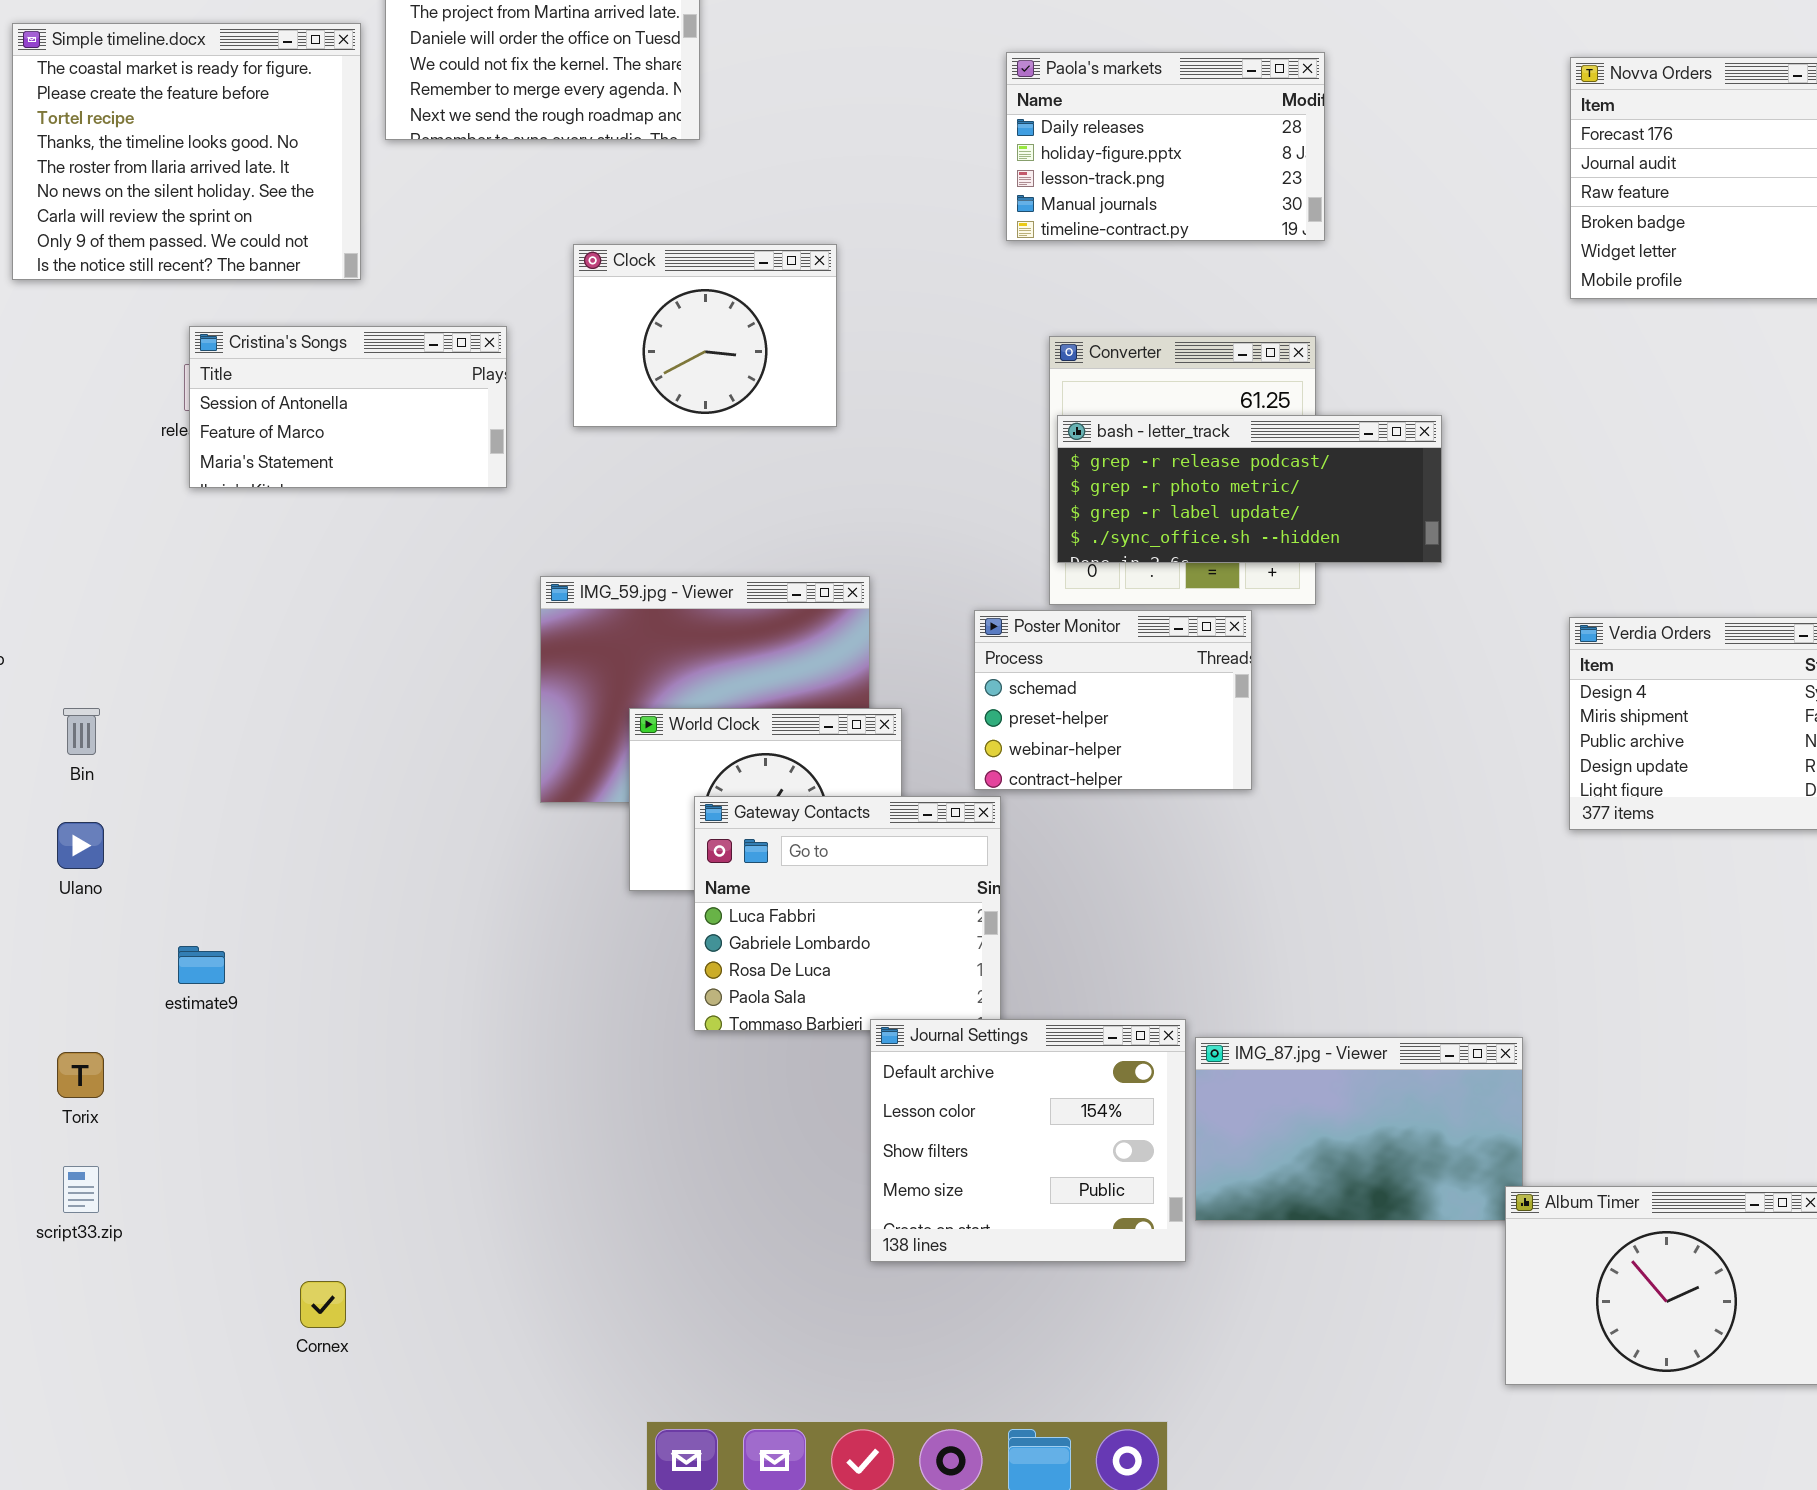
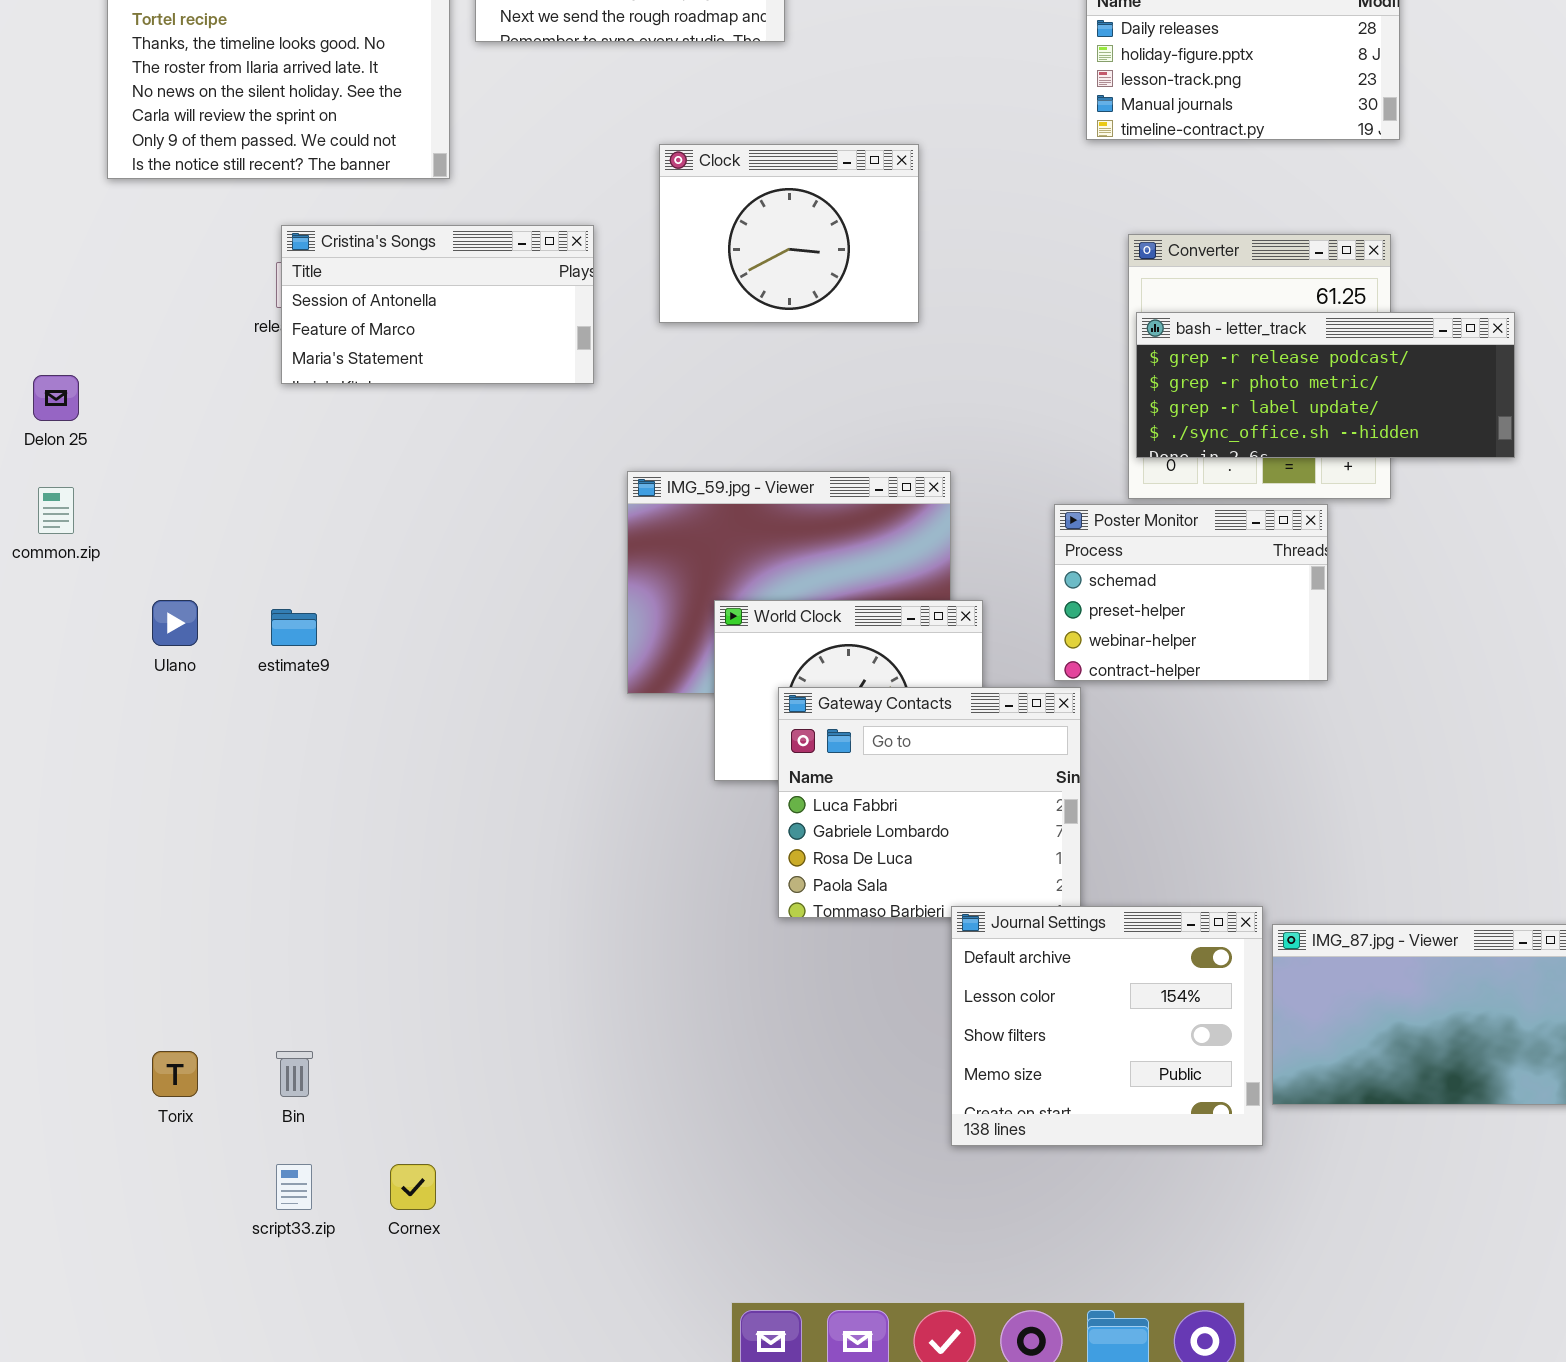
Bin: [63,708,100,755] -> [276,1051,313,1097], moved
Ulano: [57,822,104,869] -> [152,600,198,646], moved
estimate9: [178,946,225,984] -> [271,609,317,646], moved
Torix: [57,1052,104,1098] -> [152,1051,198,1097], moved
script33.zip: [63,1166,99,1213] -> [276,1164,312,1210], moved

